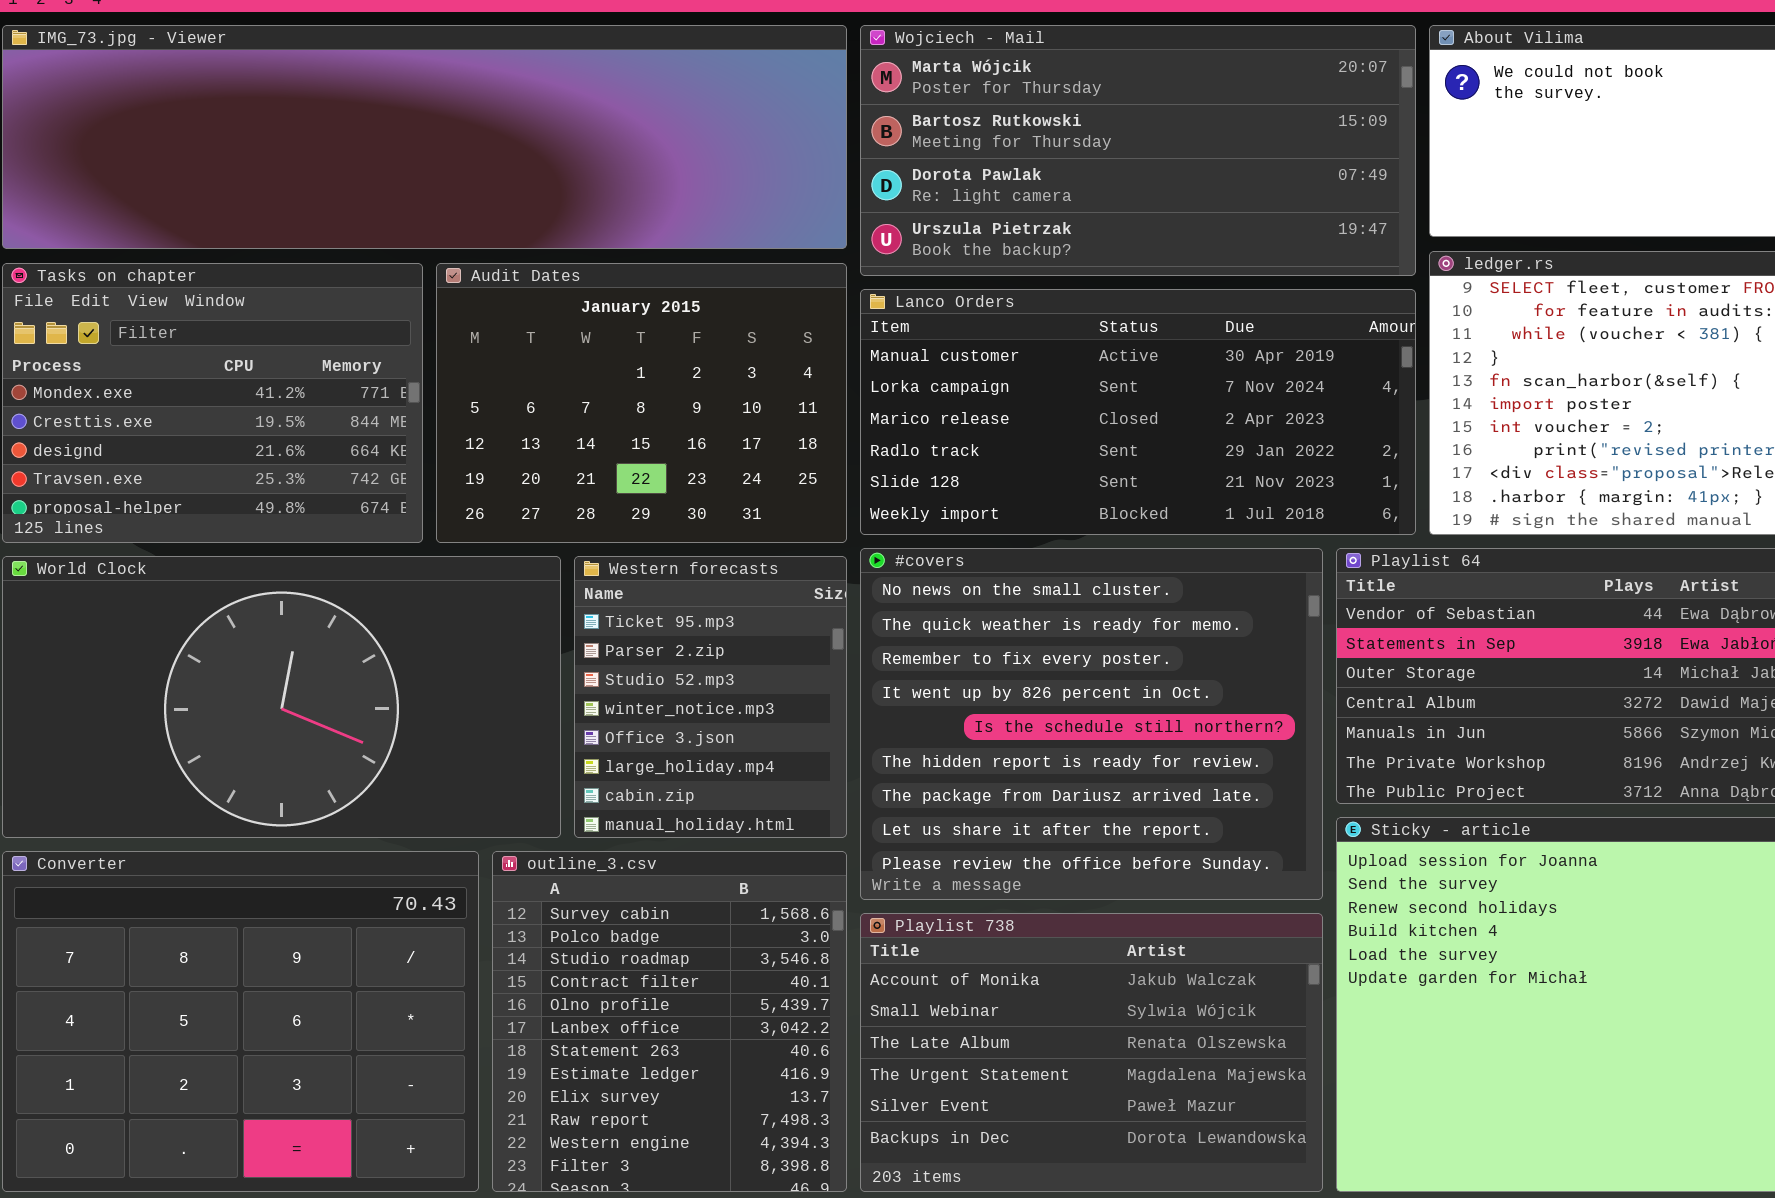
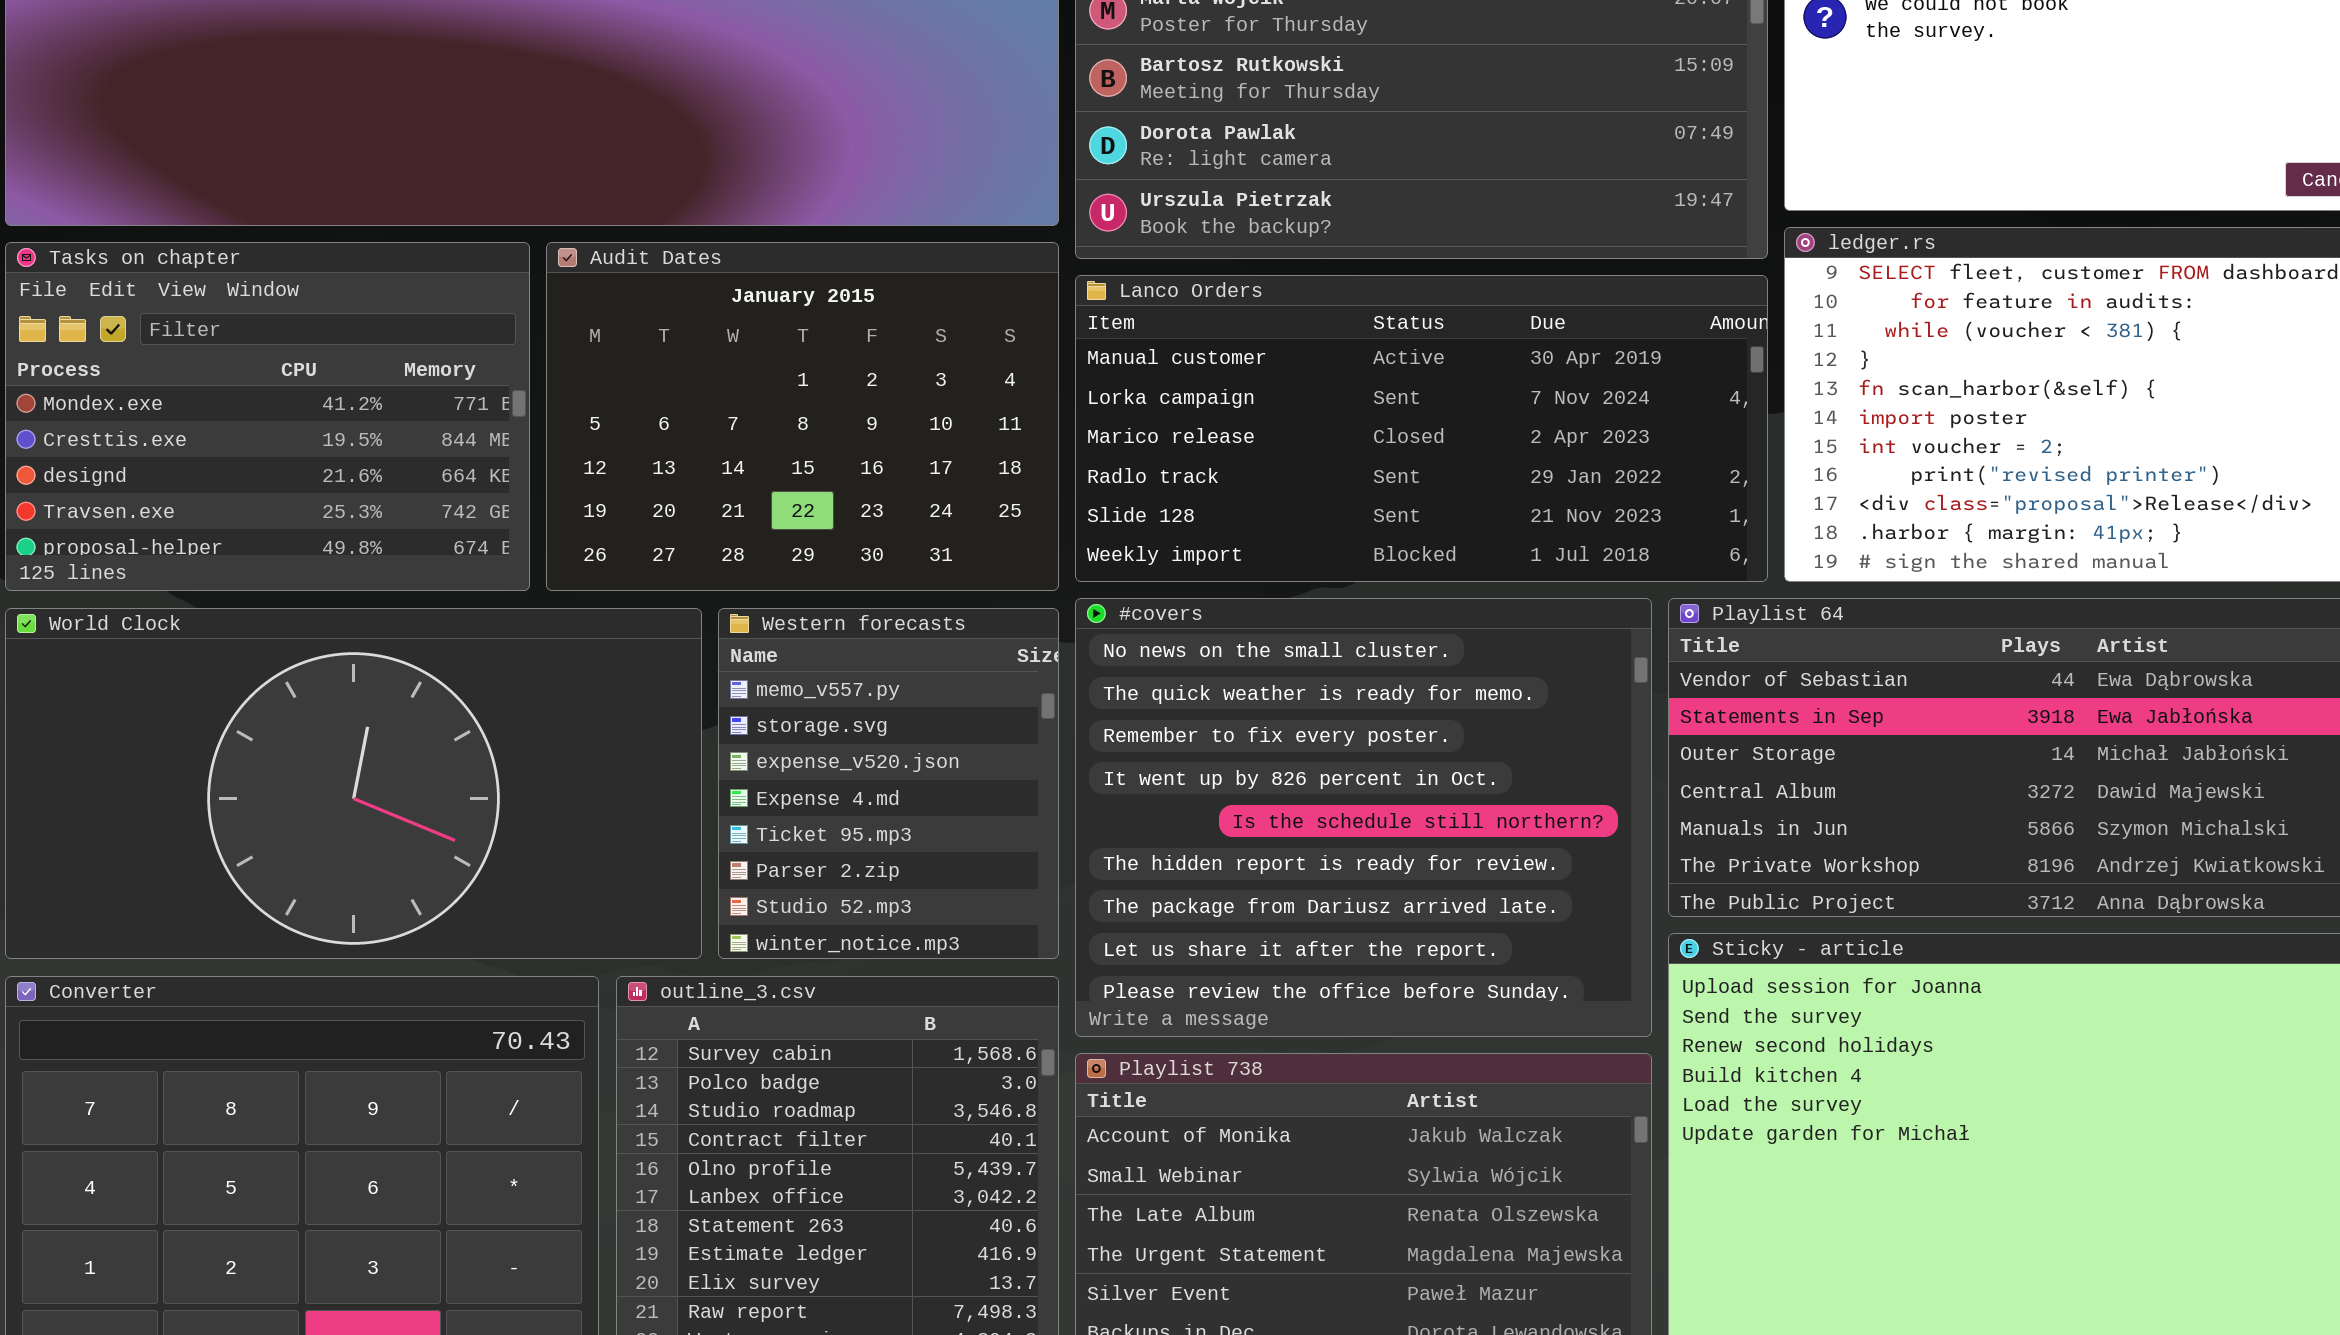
Western forecasts: [574,556,847,838] -> [718,608,1059,959], scrolled up 4 rows

